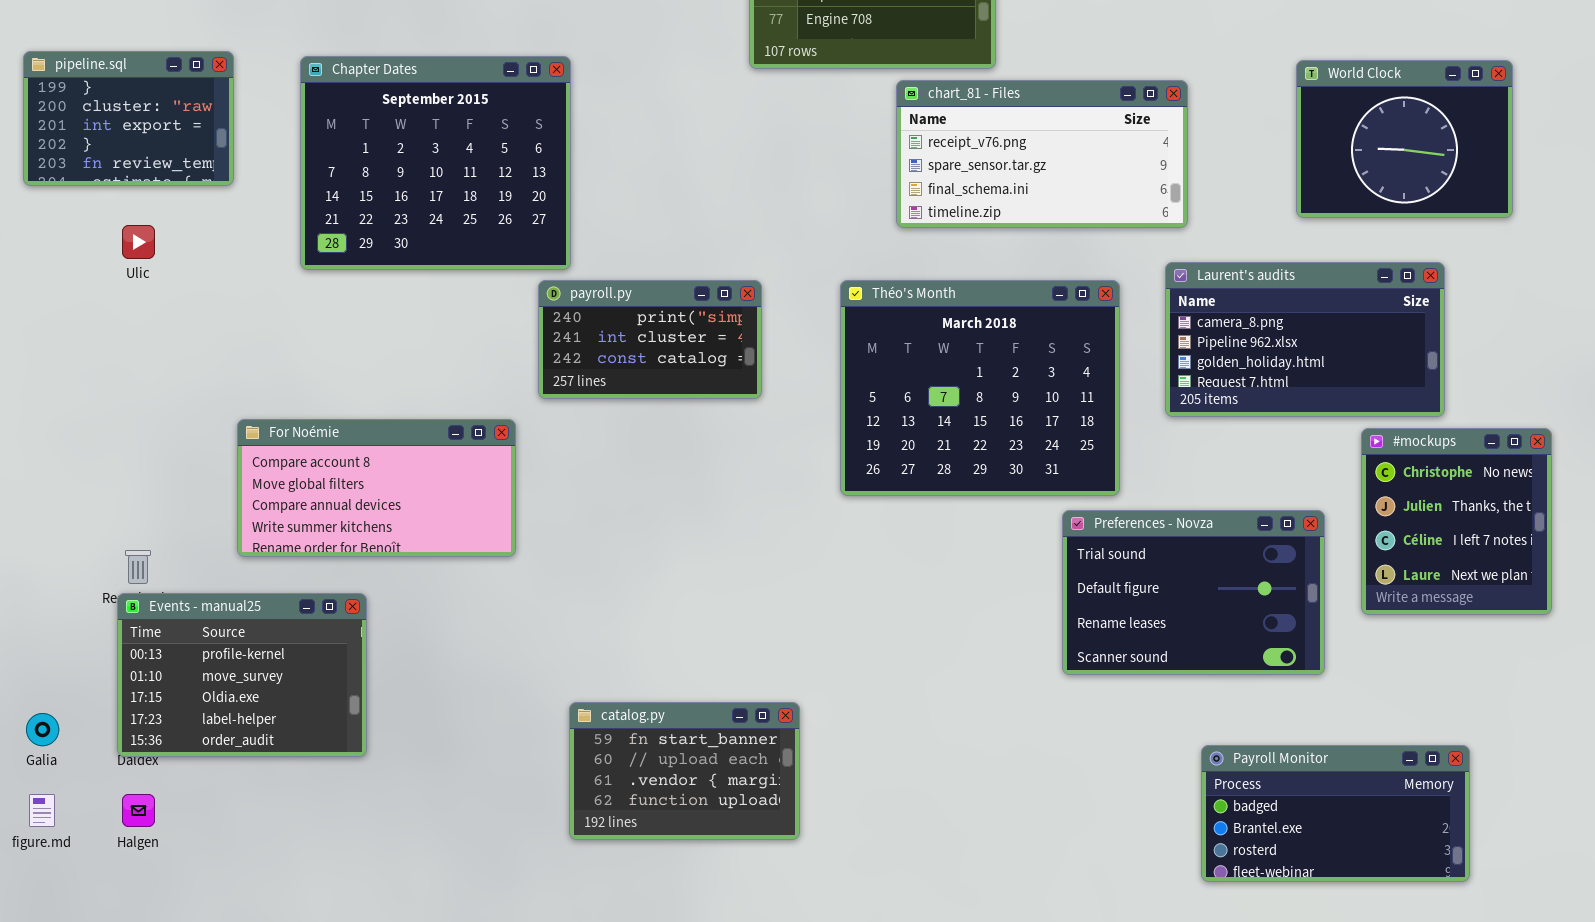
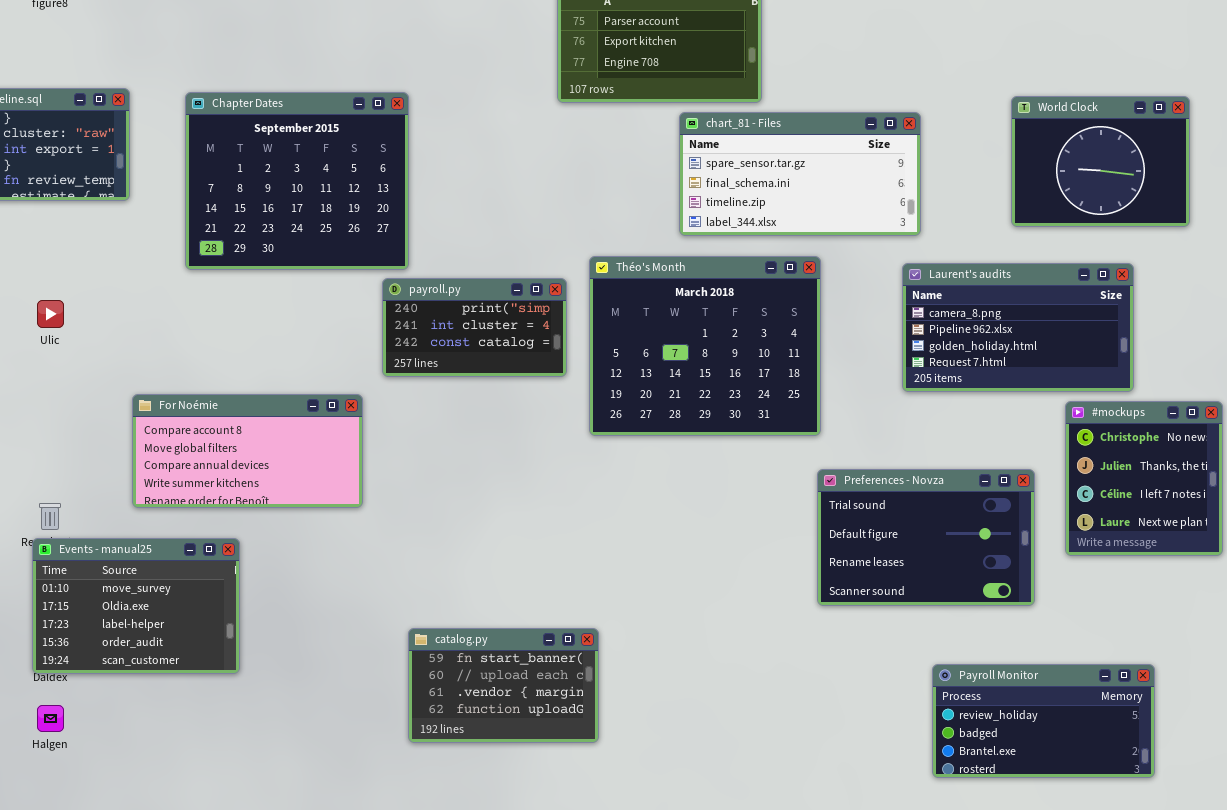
chart_81 - Files: [896,80,1188,228] -> [679,112,921,236], scrolled down 1 row
Ulic: [122,225,155,259] -> [37,300,64,328], moved
Théo's Month: [840,280,1120,496] -> [589,256,821,436], moved
Events - manual25: [117,593,367,757] -> [32,538,240,674], scrolled down 1 row
Payroll Monitor: [1201,745,1470,882] -> [932,664,1155,778], scrolled up 1 row

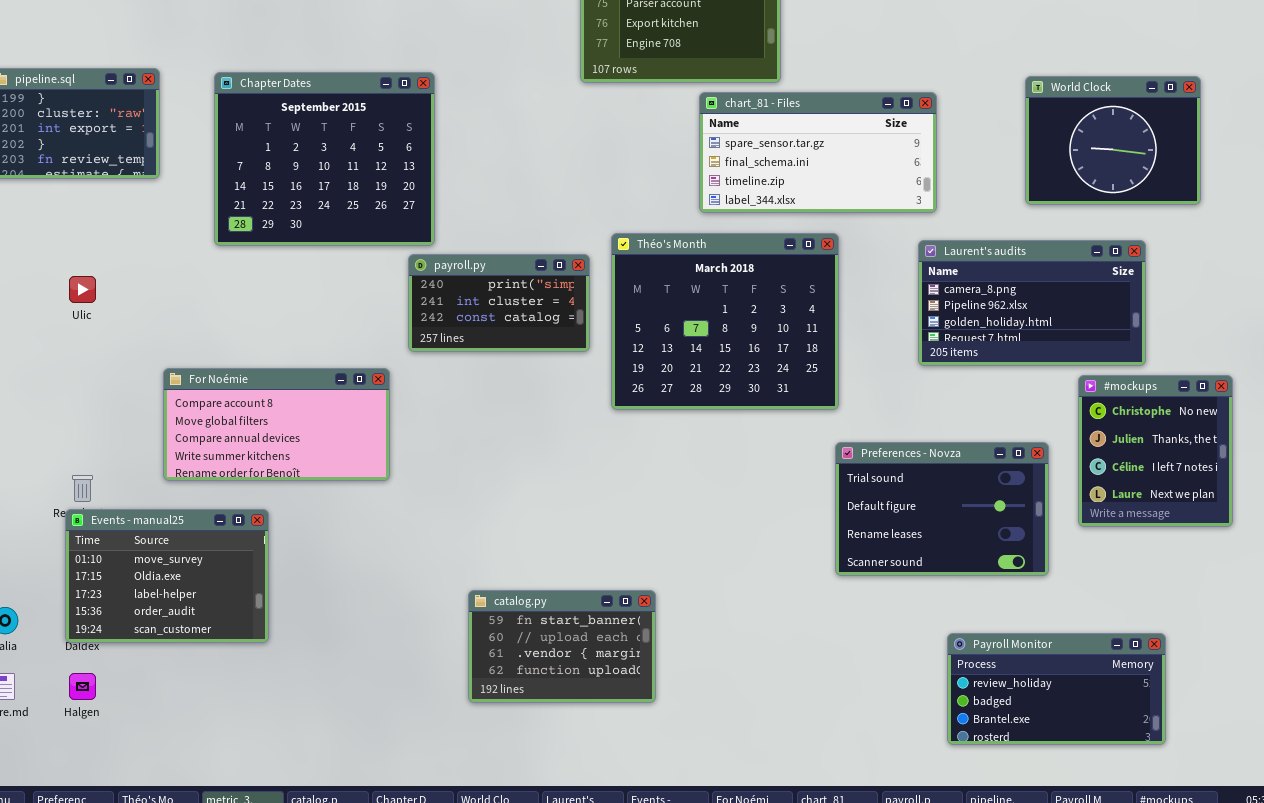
catalog.py: [408,628,599,743] -> [468,590,656,703], moved

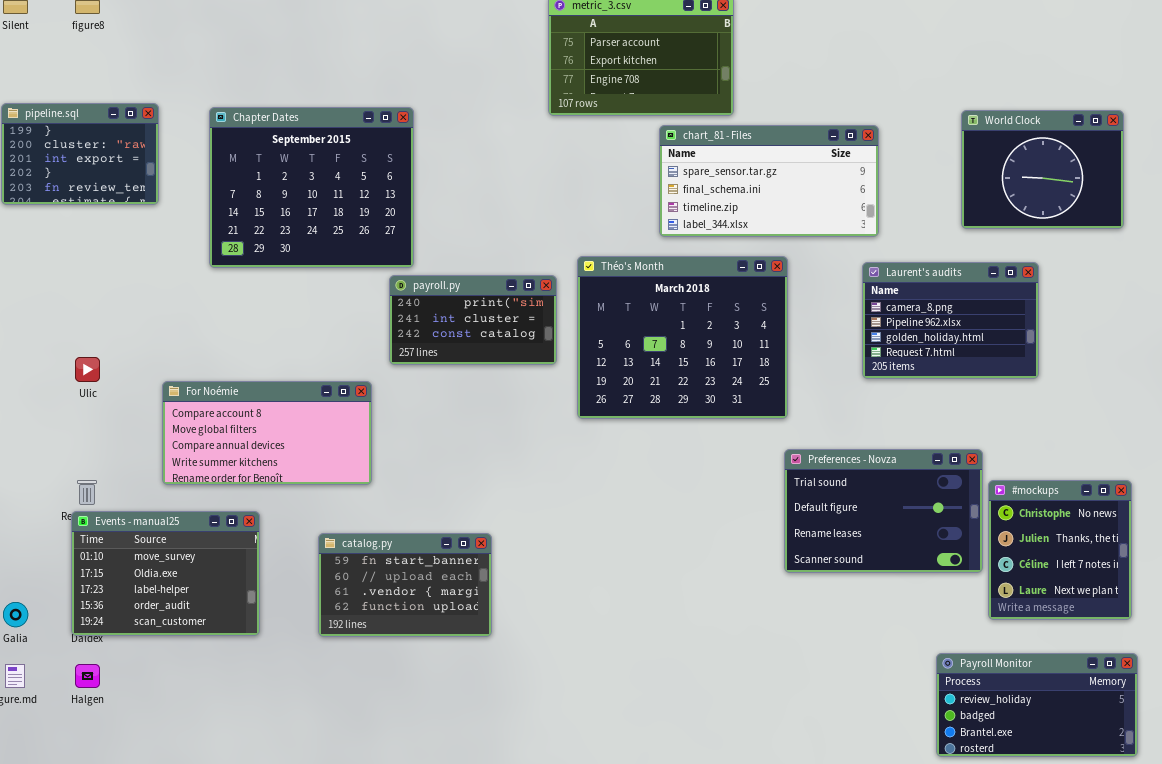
Laurent's audits: [918,240,1146,366] -> [862,262,1039,379], resized
Ulic: [69,276,96,303] -> [75,357,100,382], moved
#mockups: [1078,375,1233,527] -> [988,480,1132,620], moved
catalog.py: [468,590,656,703] -> [318,533,492,637], moved
Payroll Monitor: [947,633,1166,745] -> [936,653,1138,757], moved

